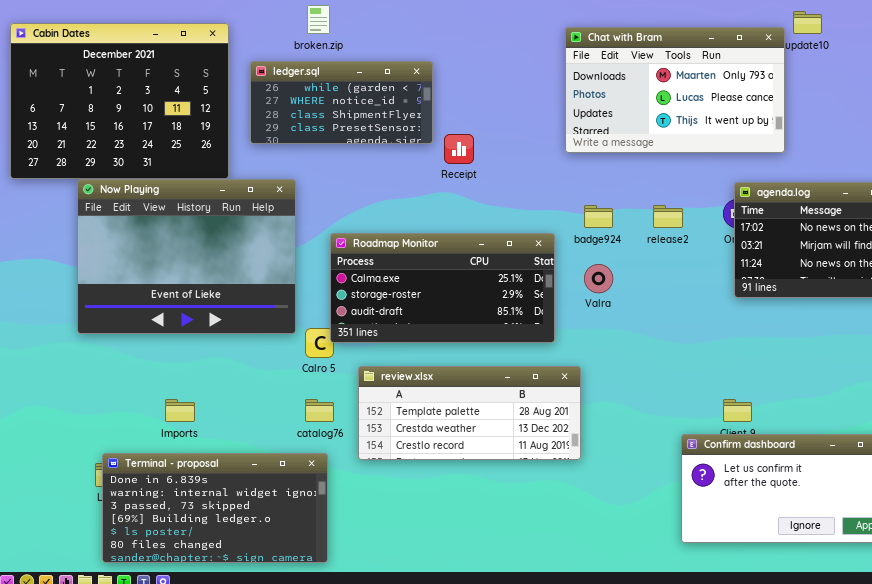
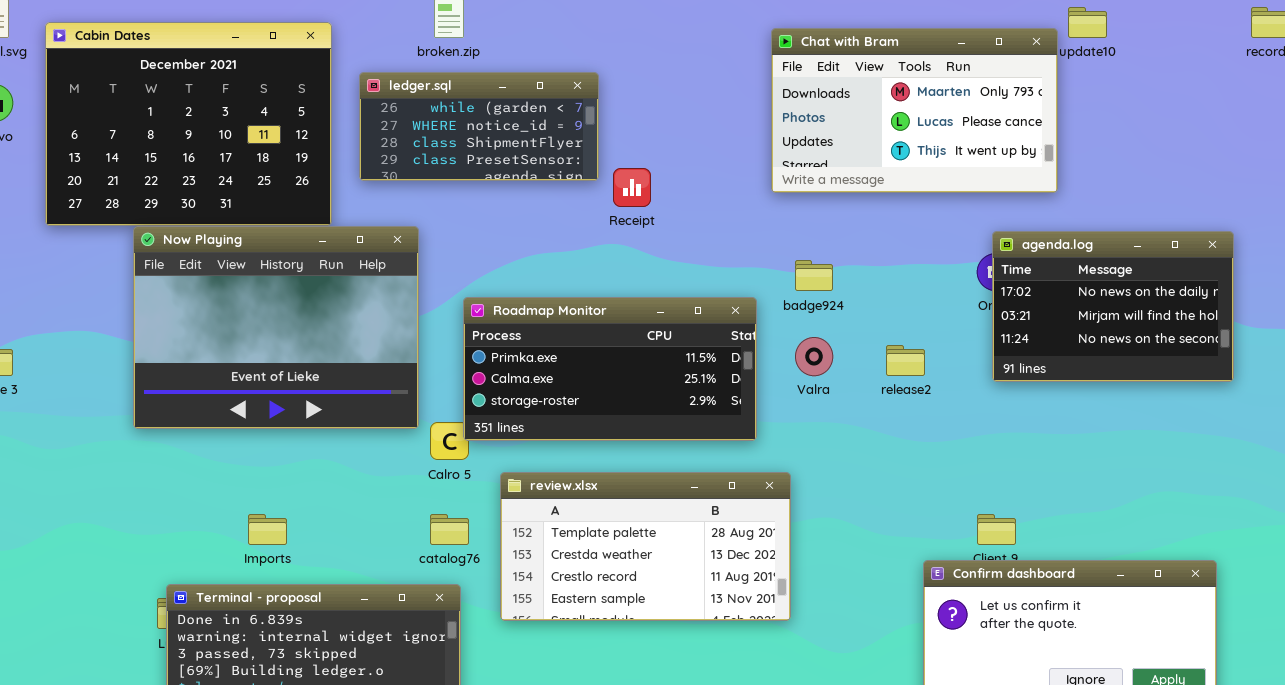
release2: [653,205,683,228] -> [886,345,925,376], moved
Roadmap Monitor: [330,233,555,343] -> [463,297,757,441], scrolled up 1 row
review.xlsx: [358,366,581,460] -> [500,472,791,621], resized

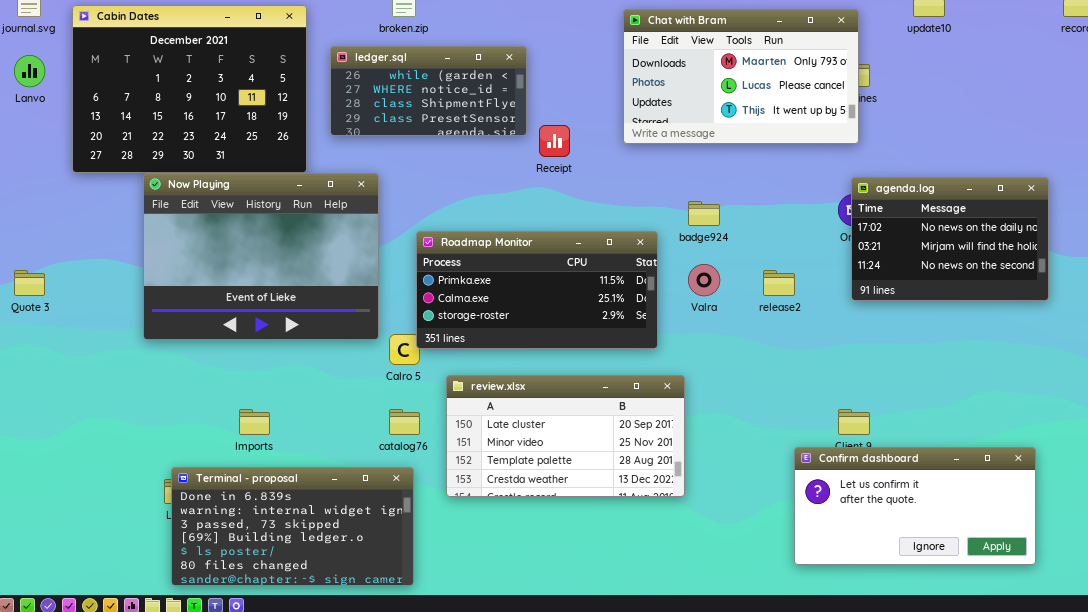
Chat with Bram: [771,28,1058,193] -> [623,9,859,144], moved
review.xlsx: [500,472,791,621] -> [446,375,685,497], scrolled up 2 rows

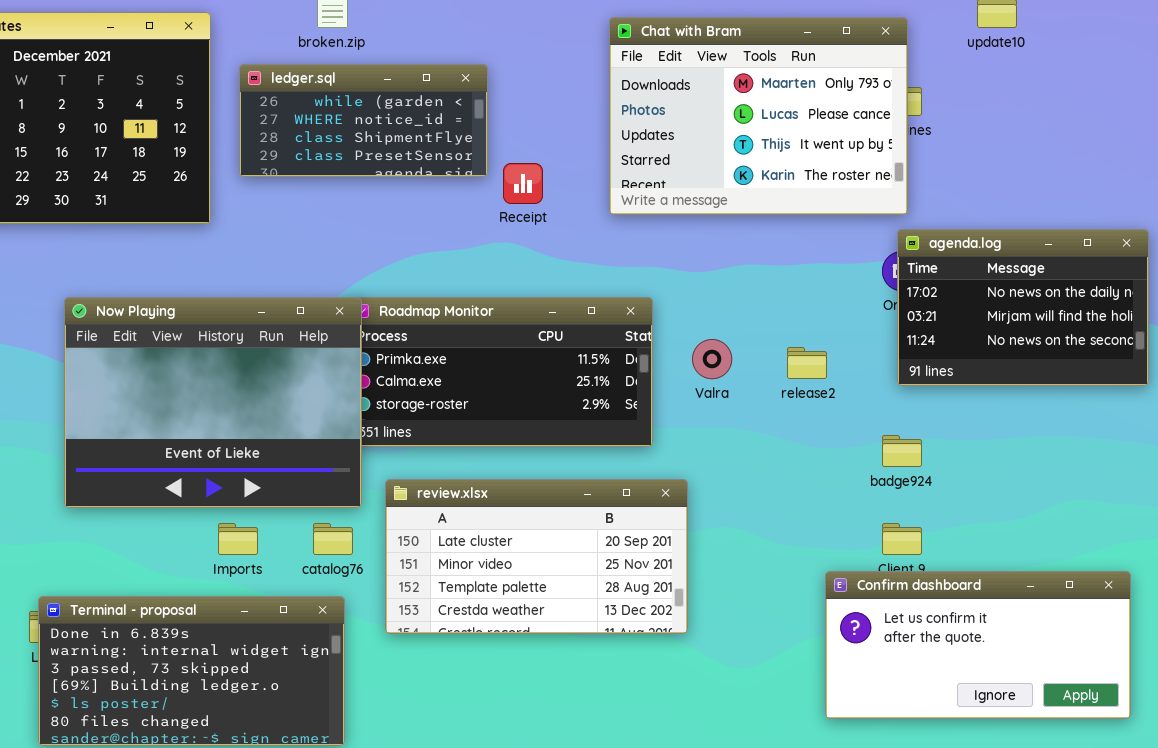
Chat with Bram: [623,9,859,144] -> [609,17,908,215], resized
Now Playing: [143,173,379,340] -> [64,297,362,508], moved
badge924: [688,201,720,226] -> [882,435,922,467], moved
Imports: [239,409,270,435] -> [218,523,258,555], moved

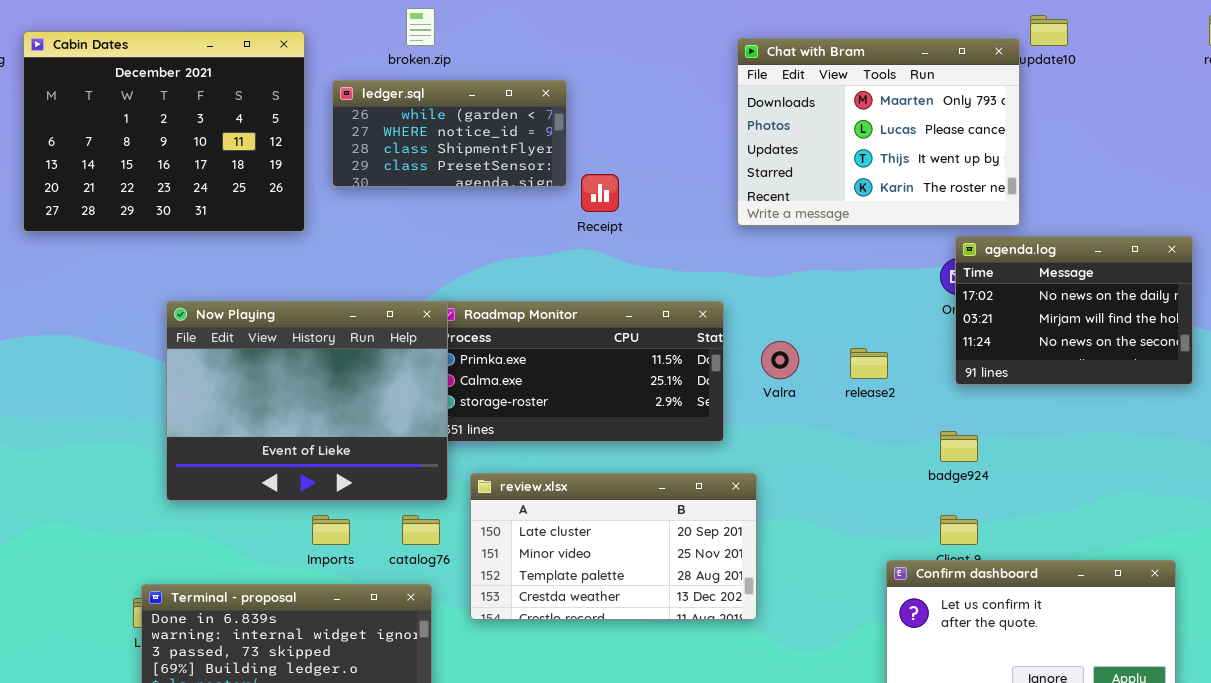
Chat with Bram: [609,17,908,215] -> [737,38,1020,226], moved

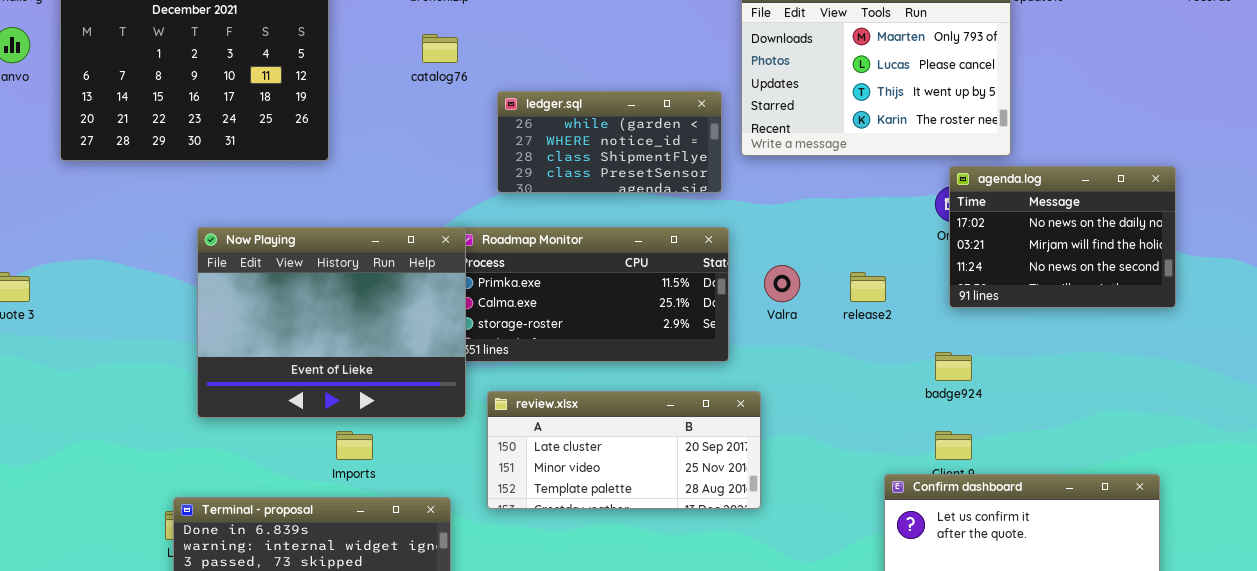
ledger.sql: [332,80,567,187] -> [497,91,722,193], moved
review.xlsx: [470,473,757,620] -> [487,391,761,509], resized
catalog76: [402,515,440,545] -> [422,34,458,63], moved

